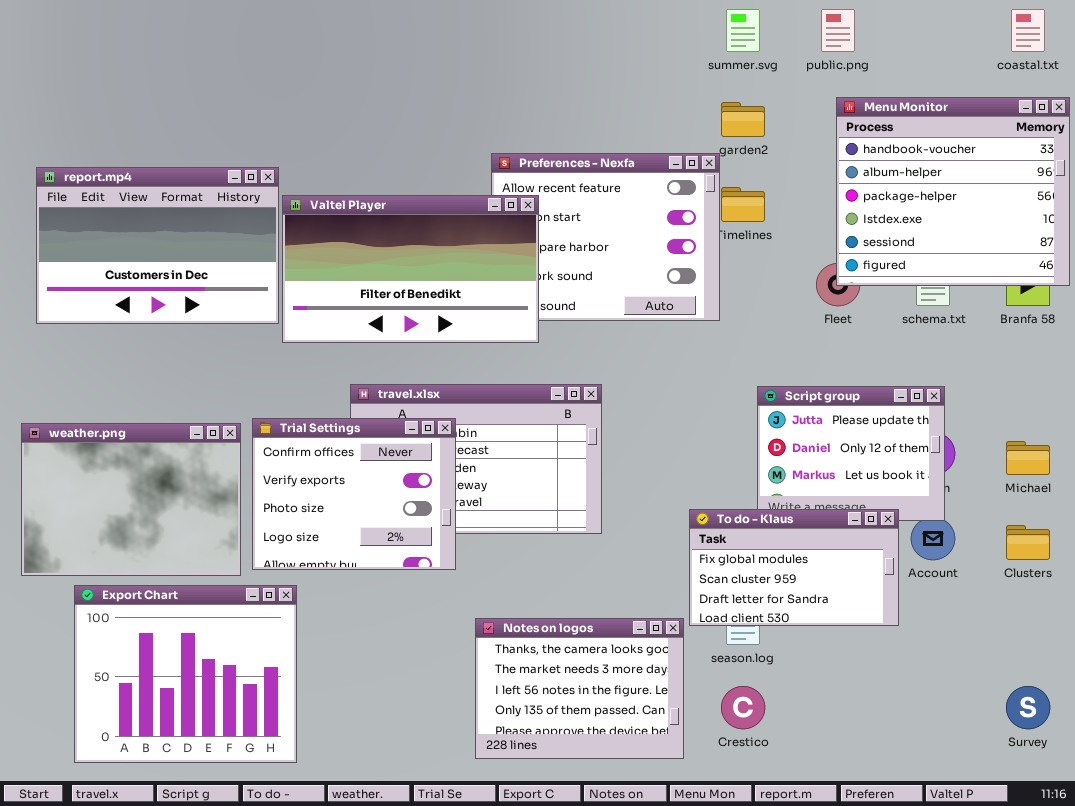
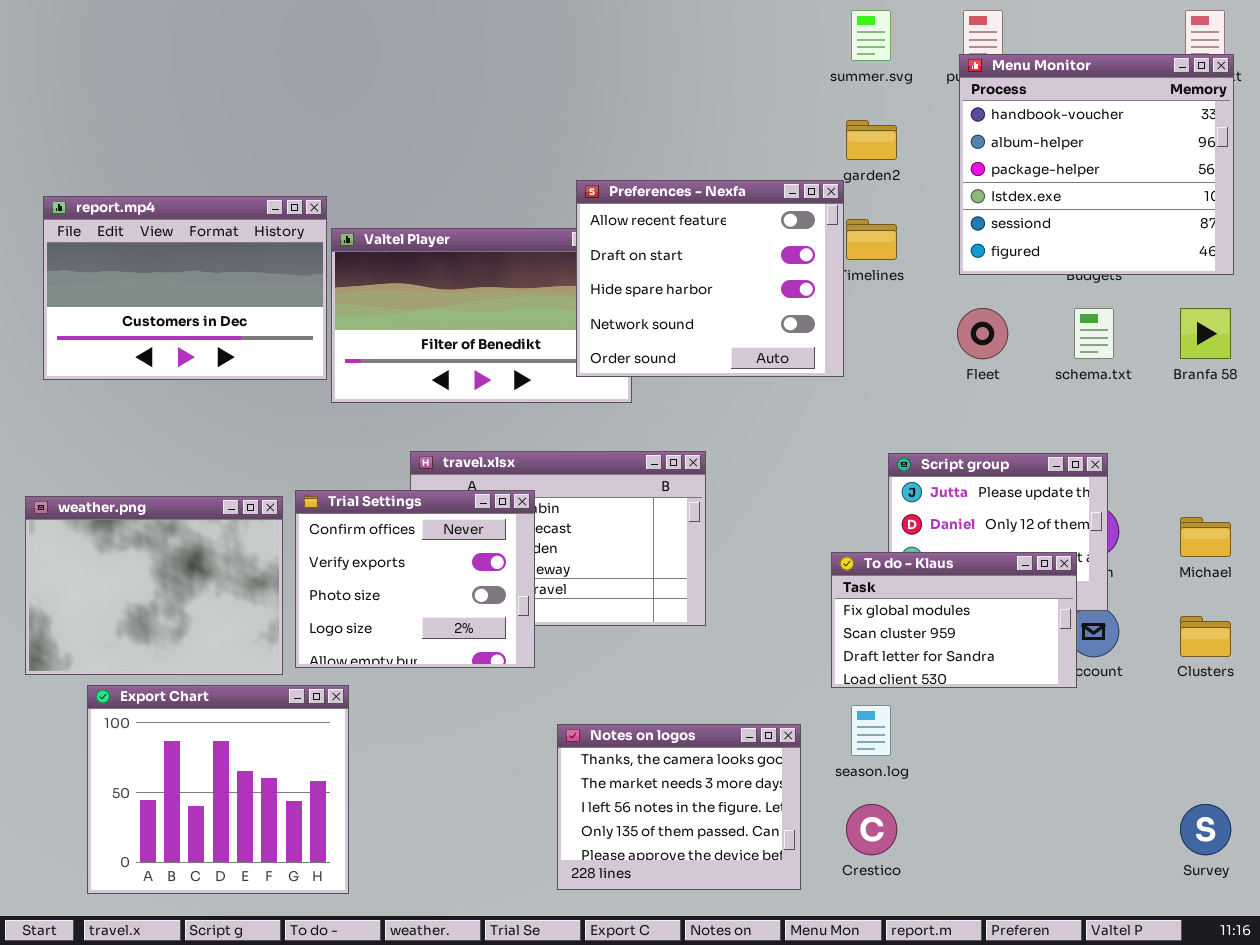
Menu Monitor: [836,97,1070,286] -> [959,54,1234,275], moved
Preferences - Nexfa: [491,153,720,321] -> [576,180,844,377], raised
To do - Klaus: [689,509,899,626] -> [831,552,1077,688], moved

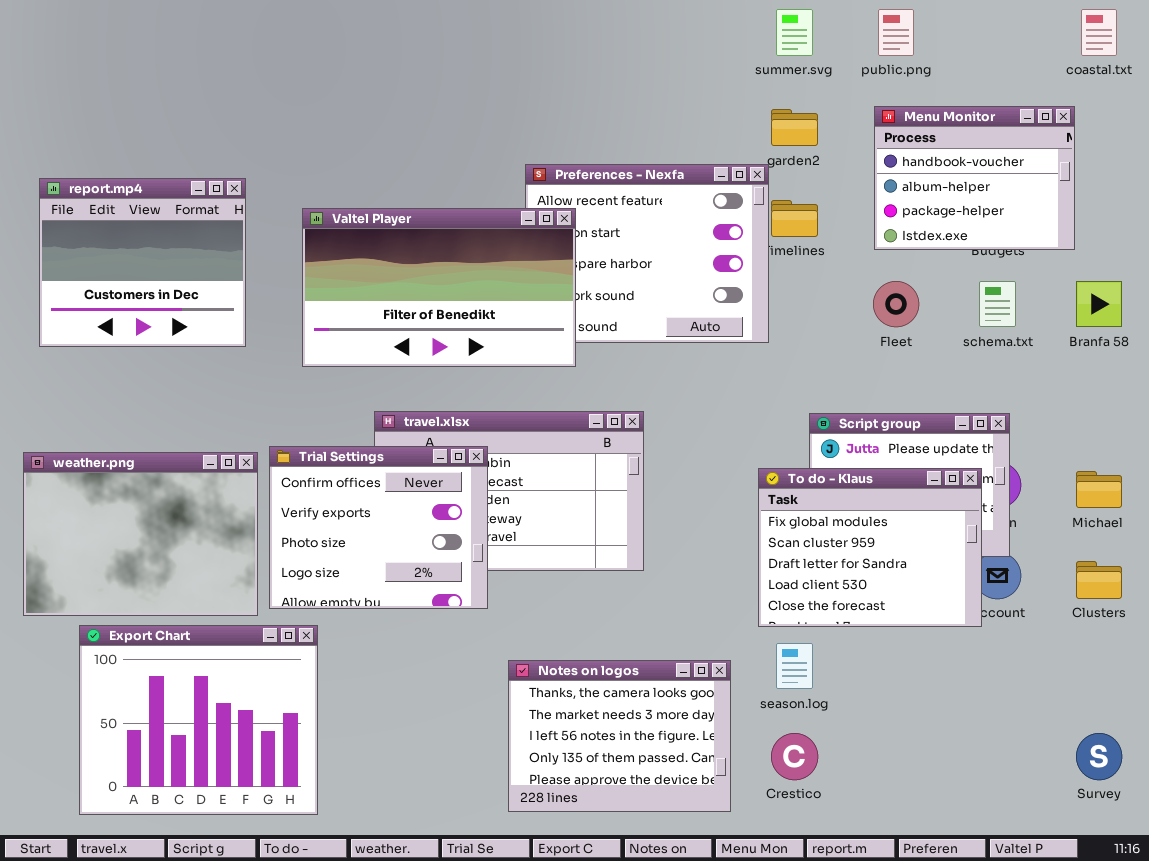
Menu Monitor: [959,54,1234,275] -> [874,106,1075,250], resized
report.mp4: [43,196,327,380] -> [39,178,246,347], resized
Valtel Player: [331,228,632,403] -> [302,208,576,367], raised
To do - Klaus: [831,552,1077,688] -> [758,468,982,627], resized

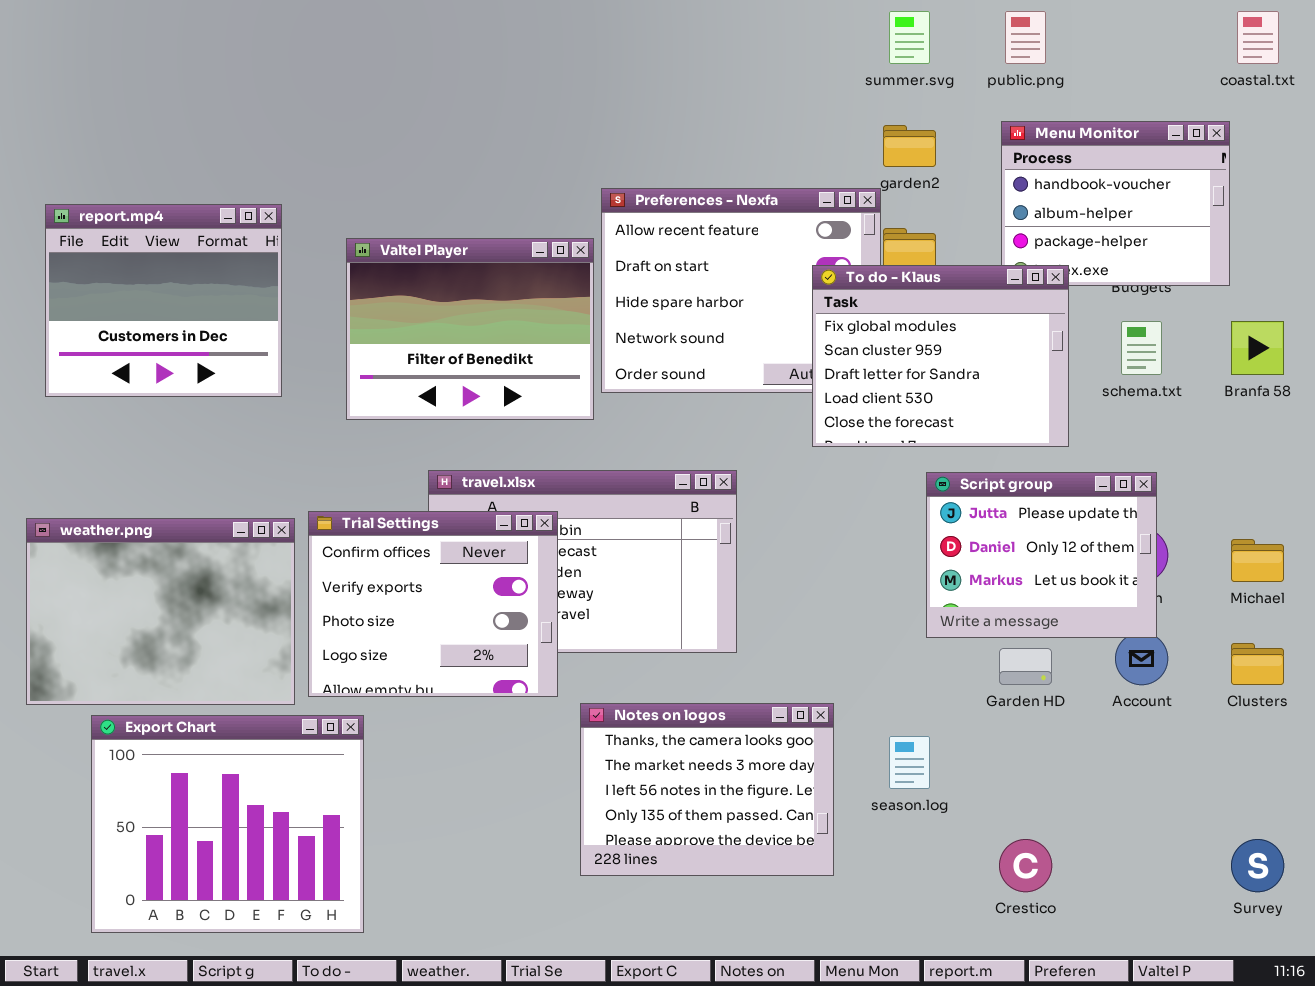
Valtel Player: [302,208,576,367] -> [346,238,594,420], resized
To do - Klaus: [758,468,982,627] -> [812,265,1069,447], moved
Notes on logos: [508,660,731,812] -> [580,703,834,876], moved
Crestico: [771,733,818,780] -> [999,839,1052,892], moved

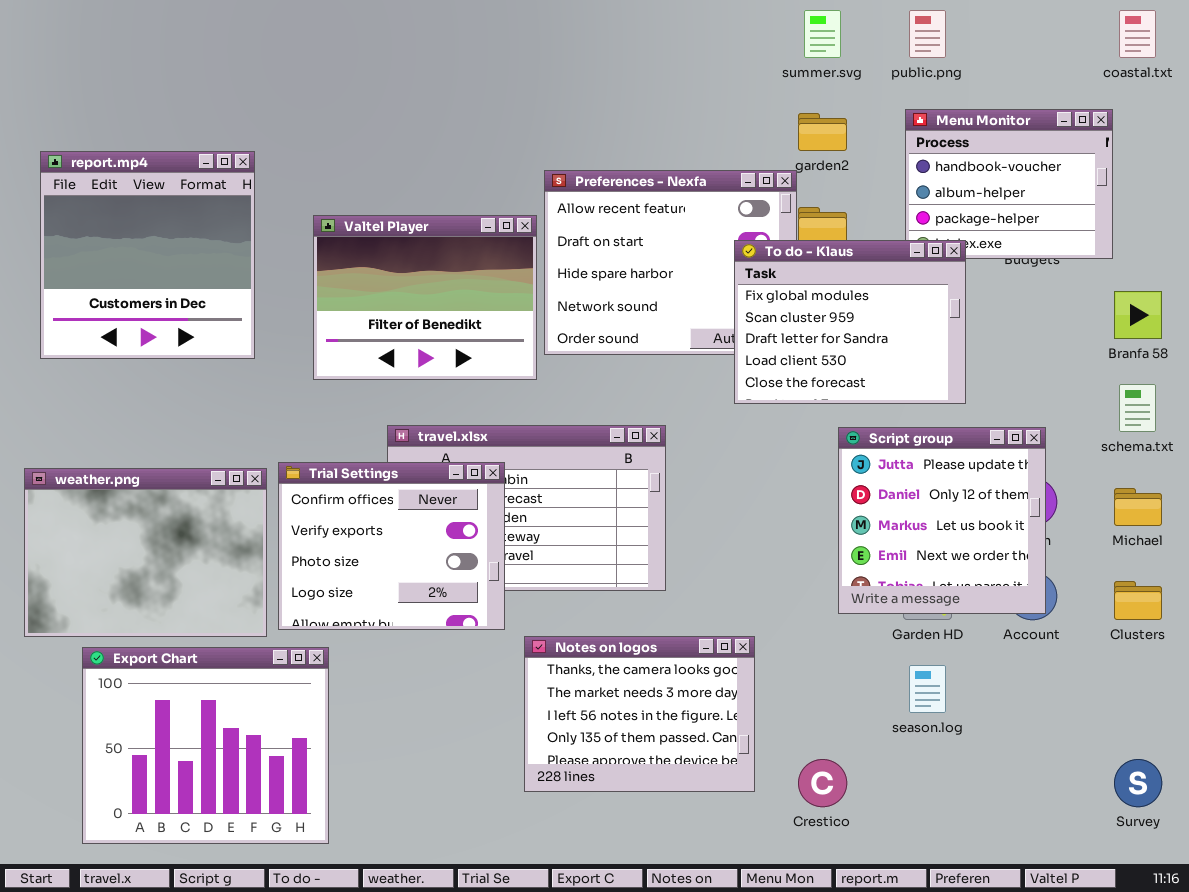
report.mp4: [45,204,282,397] -> [40,151,255,359], resized
schema.txt: [1121,321,1162,375] -> [1119,384,1156,432], moved
Script group: [926,472,1157,638] -> [838,427,1046,614], resized
season.log: [889,736,930,789] -> [909,665,946,713], moved
Crestico: [999,839,1052,892] -> [798,759,847,807], moved

